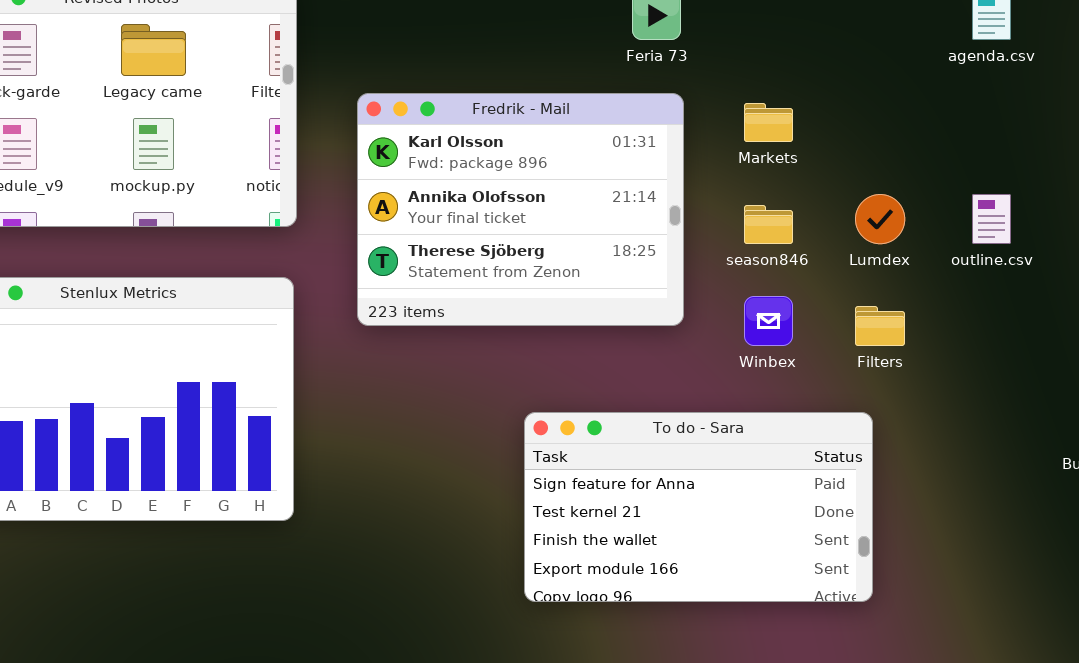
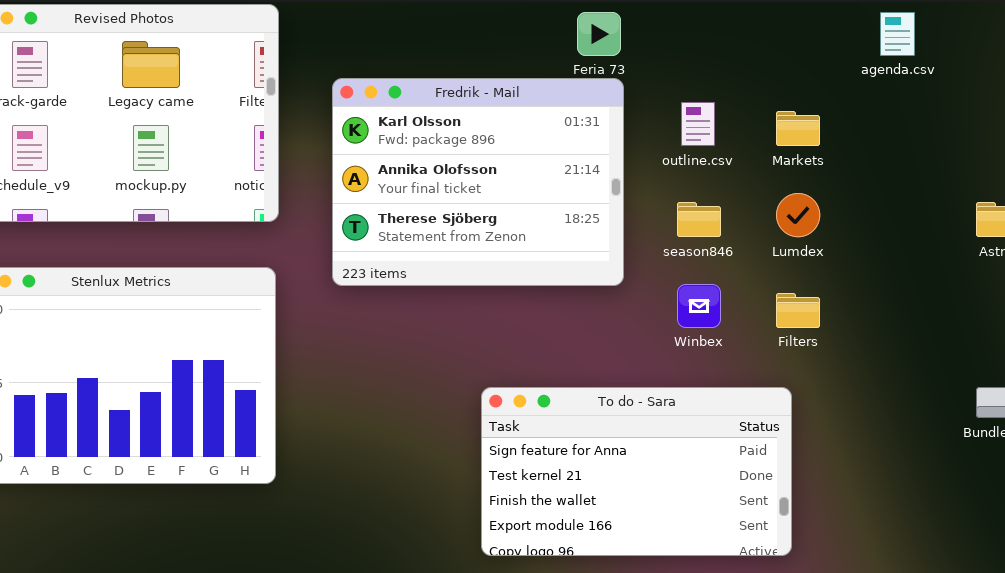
Fredrik - Mail: [357,93,684,326] -> [332,78,624,286], moved
Markets: [744,103,793,142] -> [776,111,820,146], moved
outline.csv: [972,194,1011,244] -> [681,102,715,146], moved

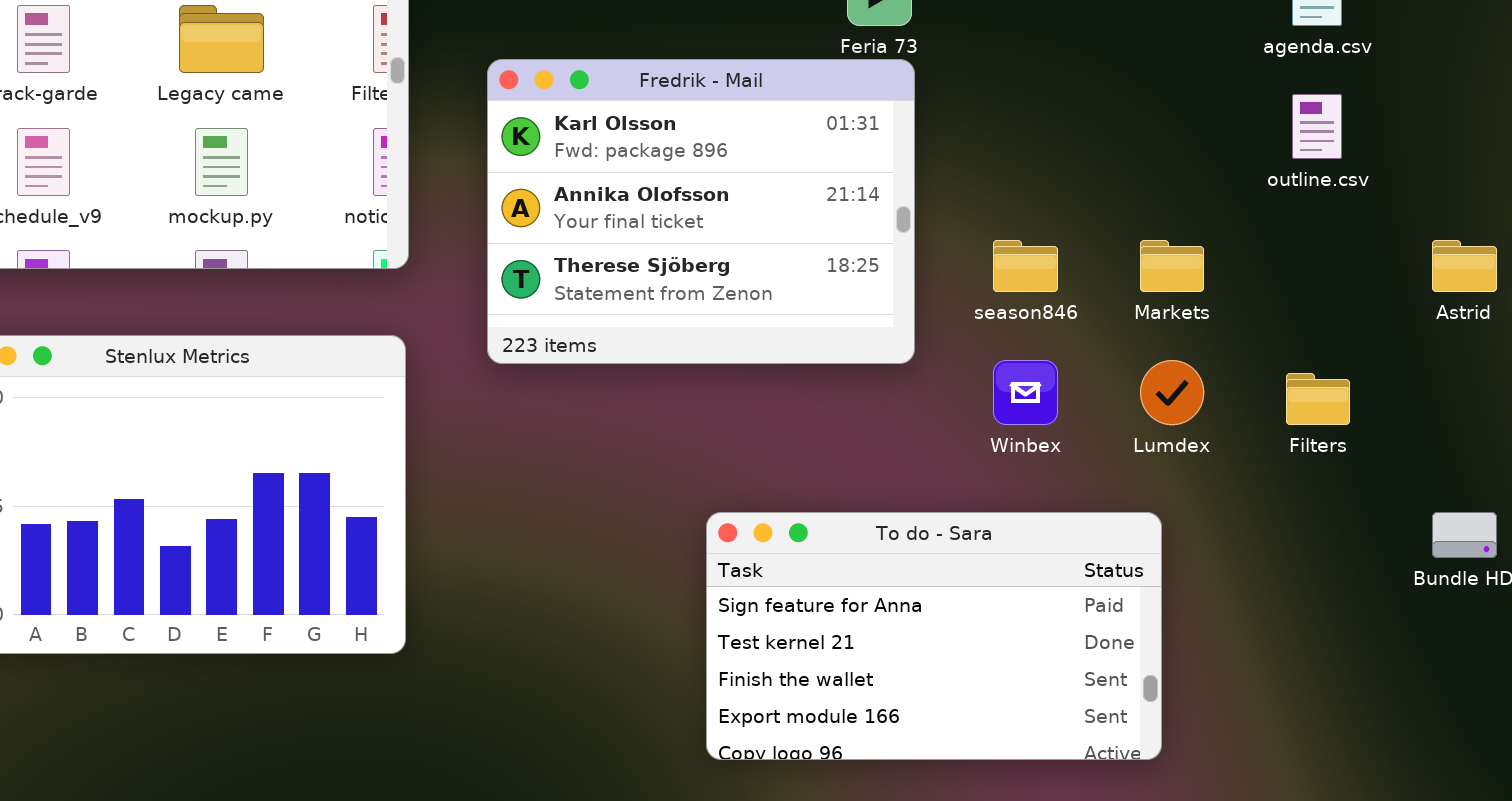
outline.csv: [681,102,715,146] -> [1292,94,1342,159], moved
Markets: [776,111,820,146] -> [1140,240,1204,292], moved
Lumdex: [776,193,820,237] -> [1140,360,1204,425], moved
Filters: [776,293,820,328] -> [1286,373,1350,425], moved

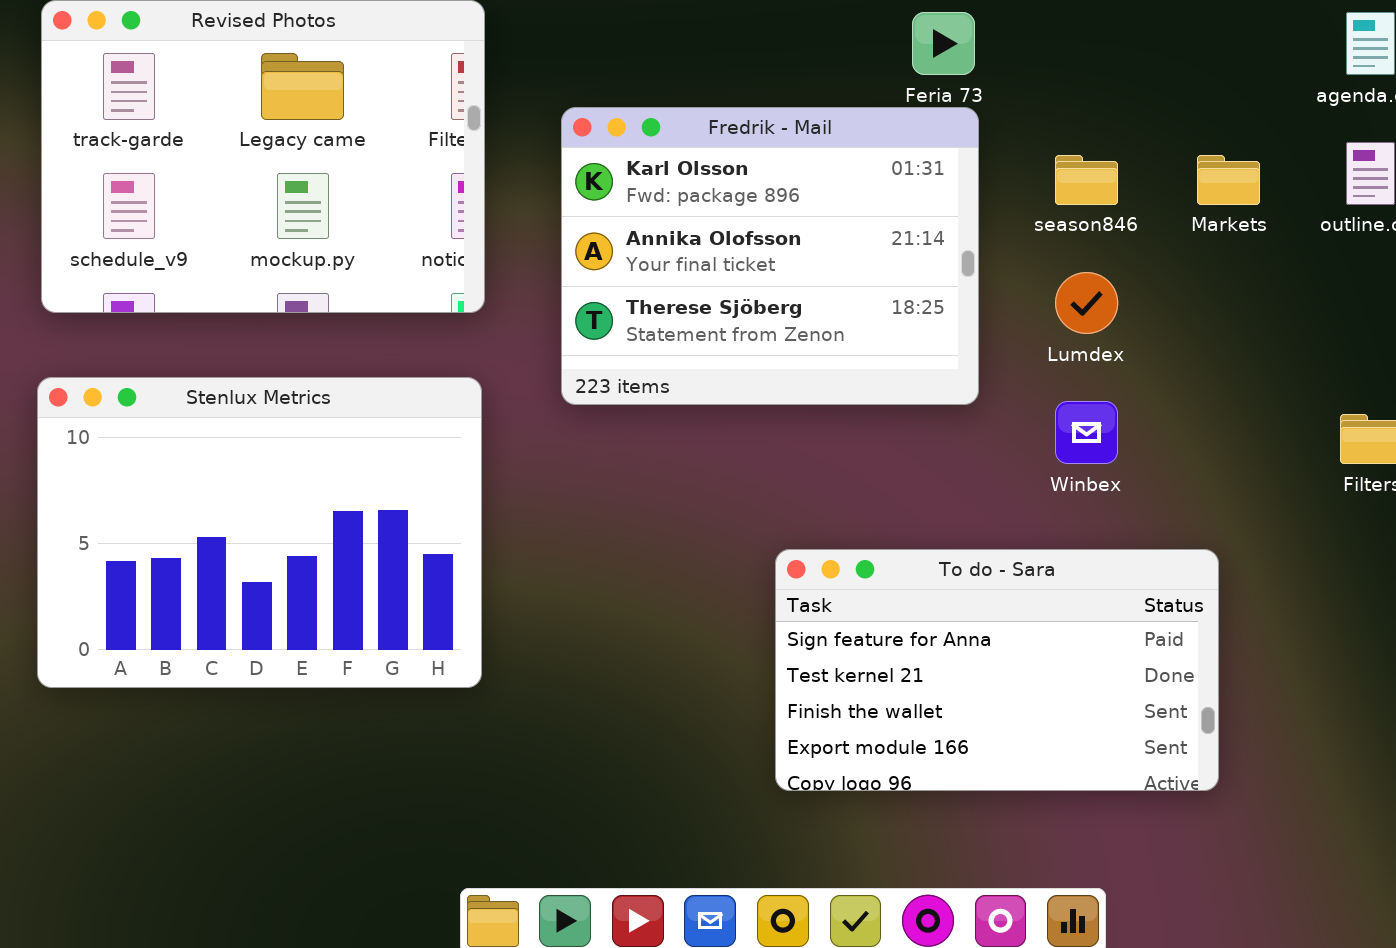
season846: [993,240,1058,292] -> [1055,155,1118,205], moved
Markets: [1140,240,1204,292] -> [1197,155,1260,205], moved
Lumdex: [1140,360,1204,425] -> [1055,272,1118,334], moved

